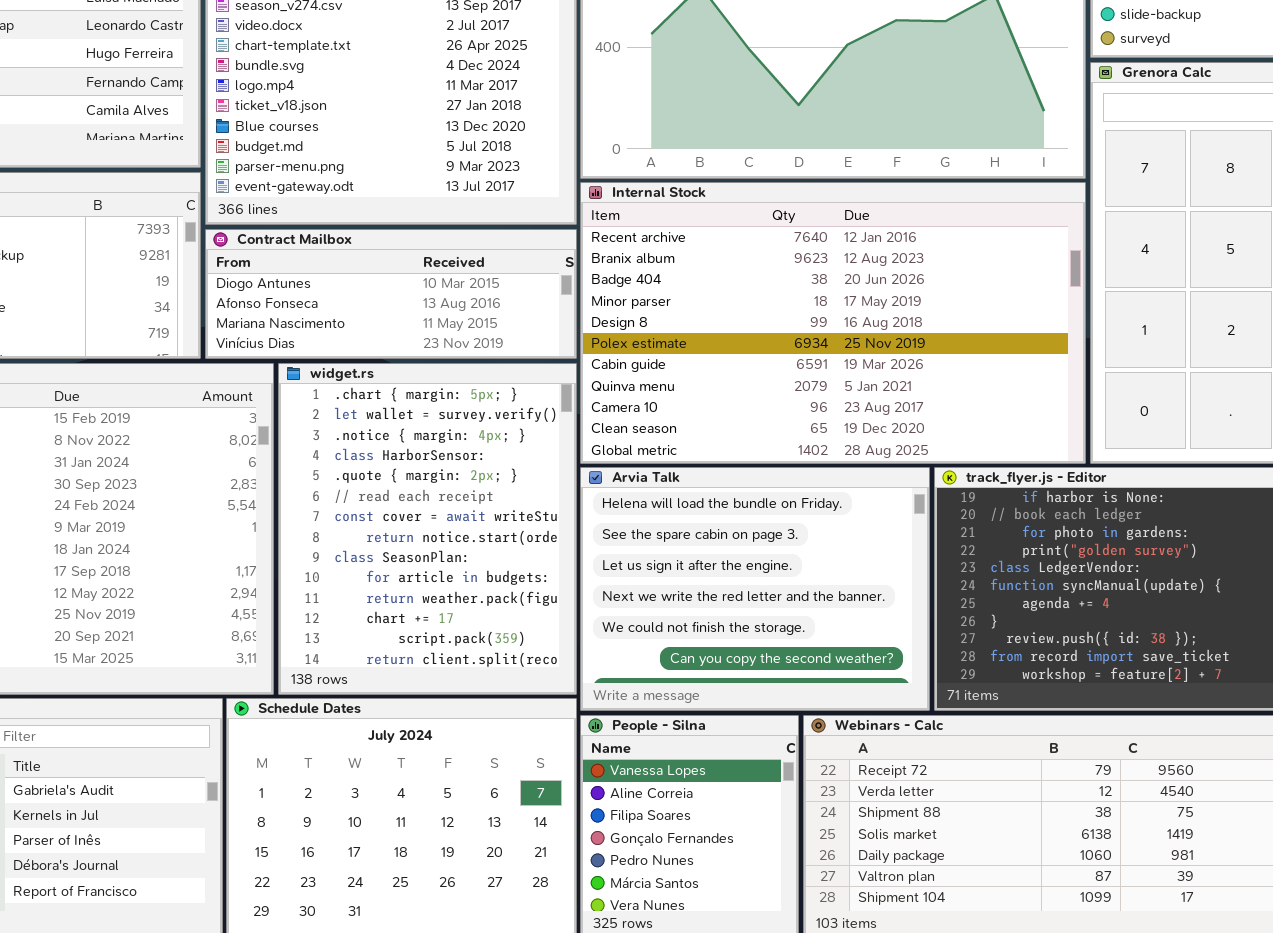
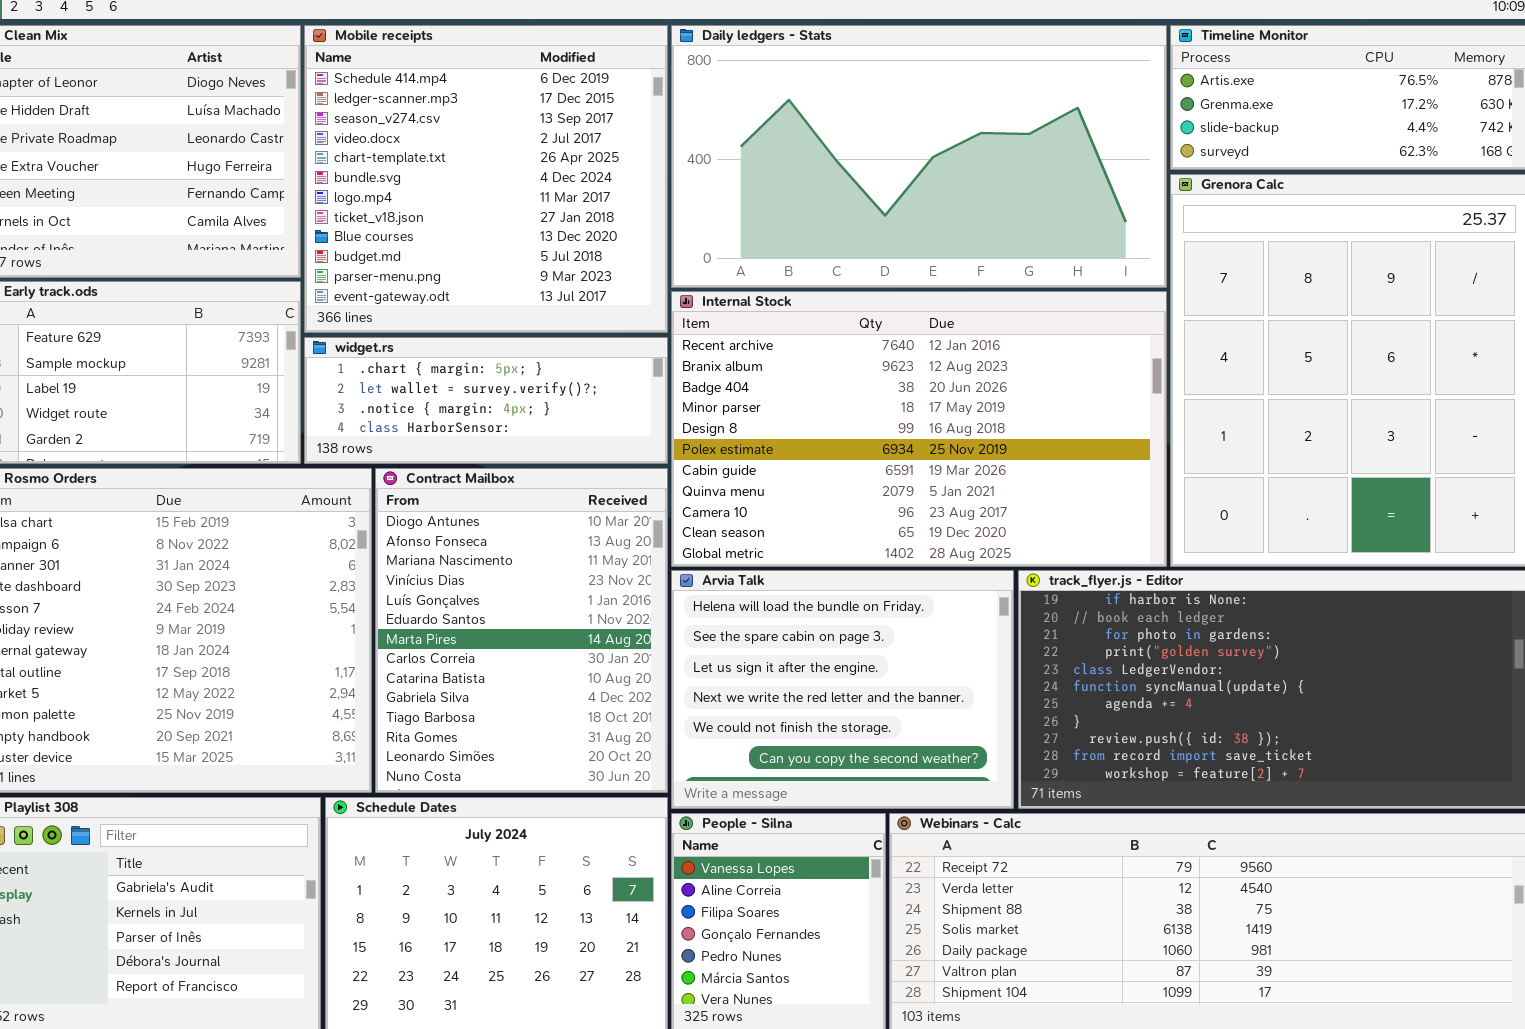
Contract Mailbox: [205,229,577,359] -> [375,468,668,793], moved, resized
widget.rs: [278,363,577,695] -> [304,337,668,464], moved, resized

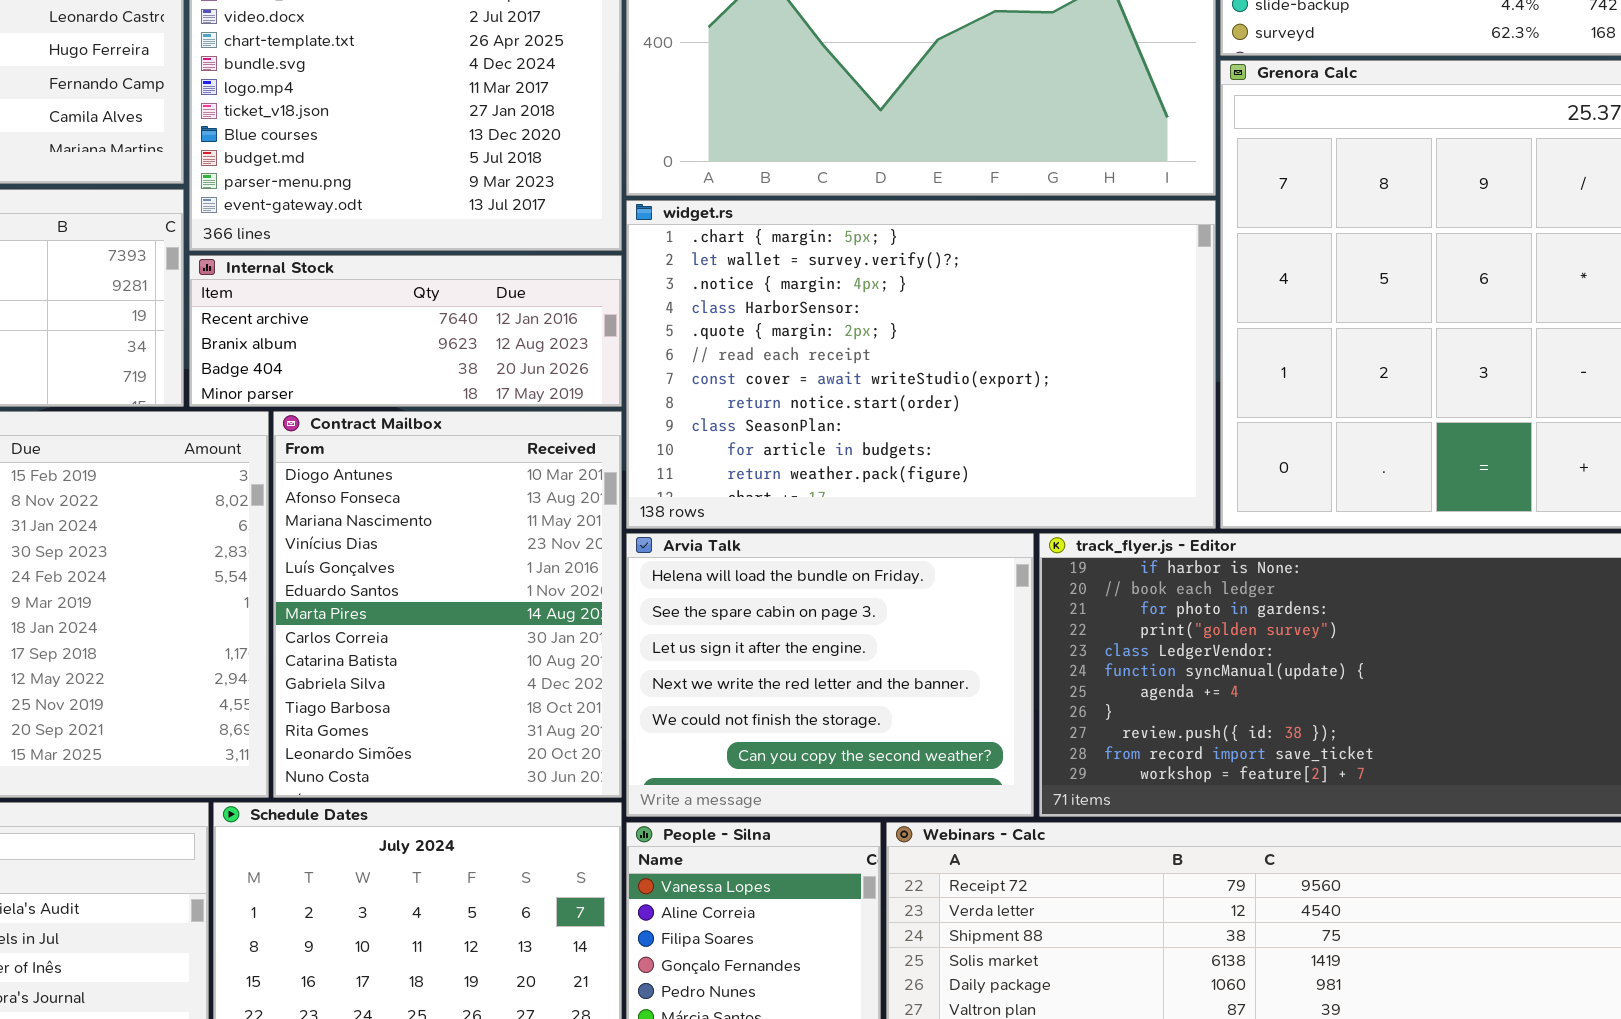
Internal Stock: [671,291,1167,567] -> [189,255,622,407], moved, resized
widget.rs: [304,337,668,464] -> [626,200,1216,529], moved, resized

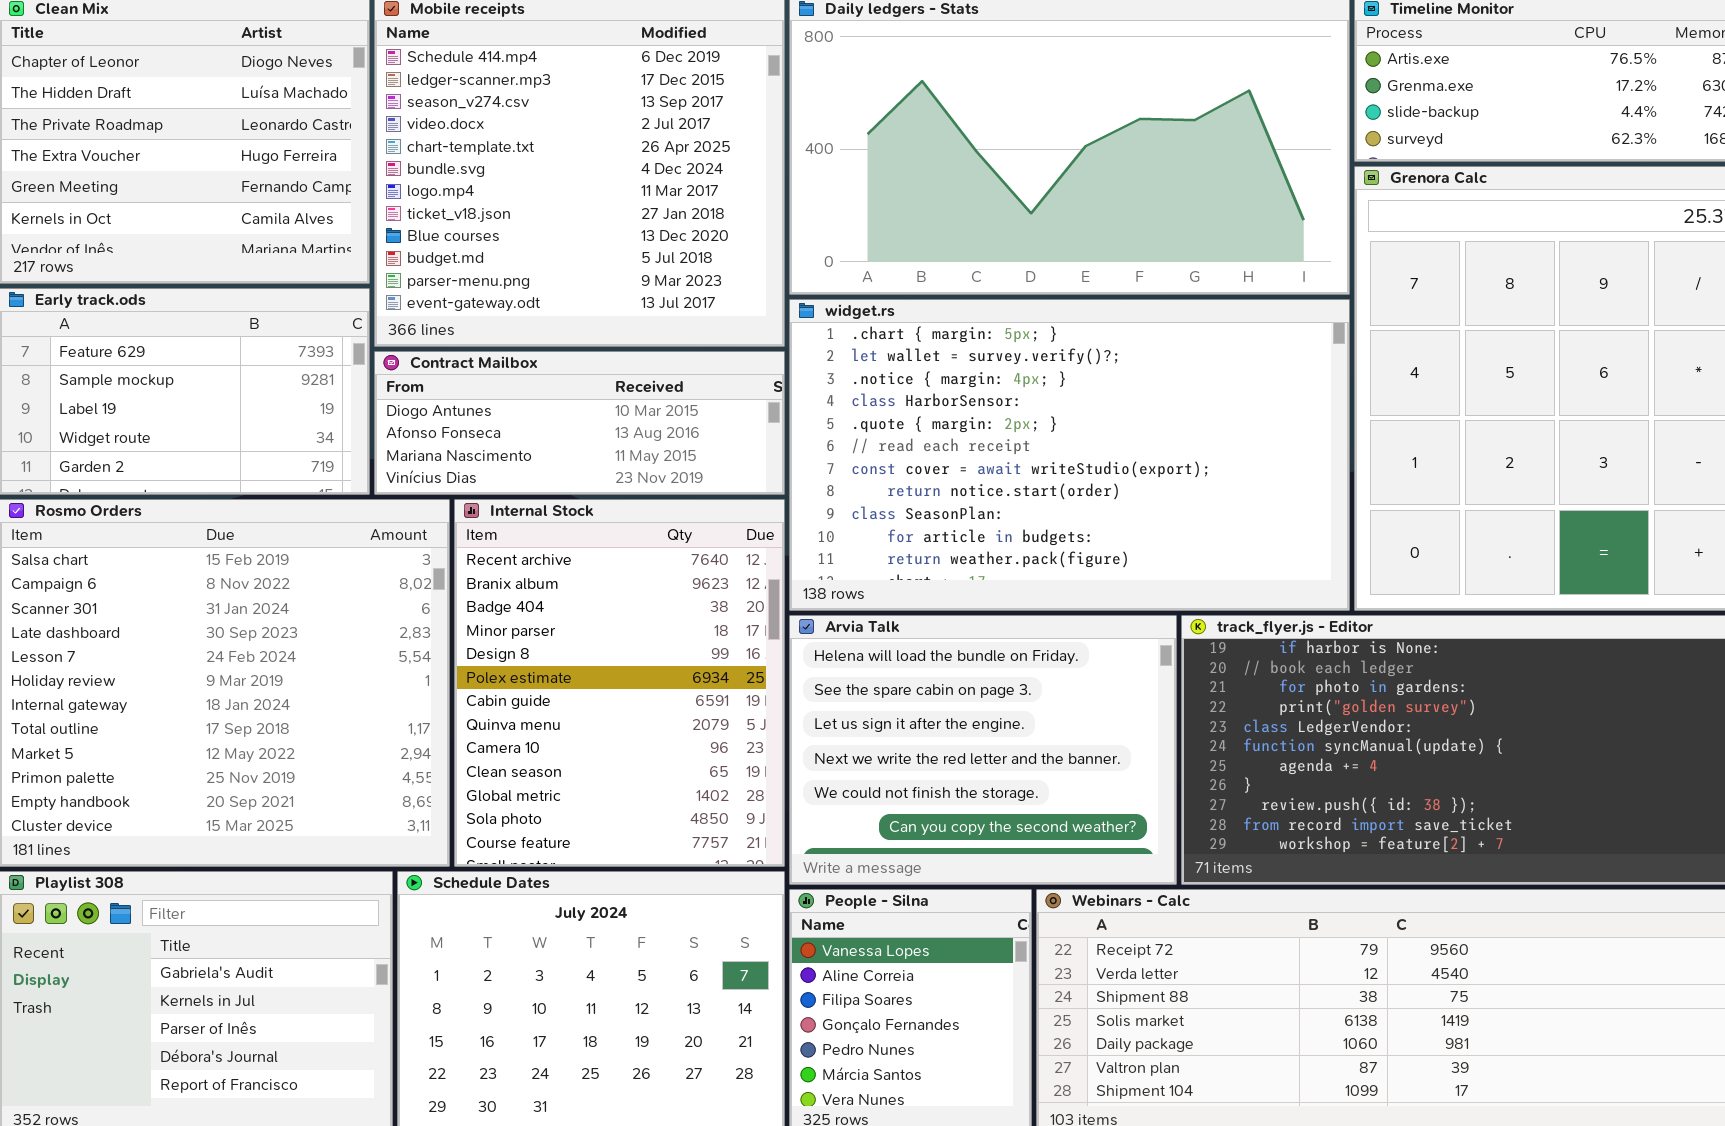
Internal Stock: [189,255,622,407] -> [454,499,785,867], moved, resized
Contract Mailbox: [273,411,622,798] -> [374,351,785,495], moved, resized

